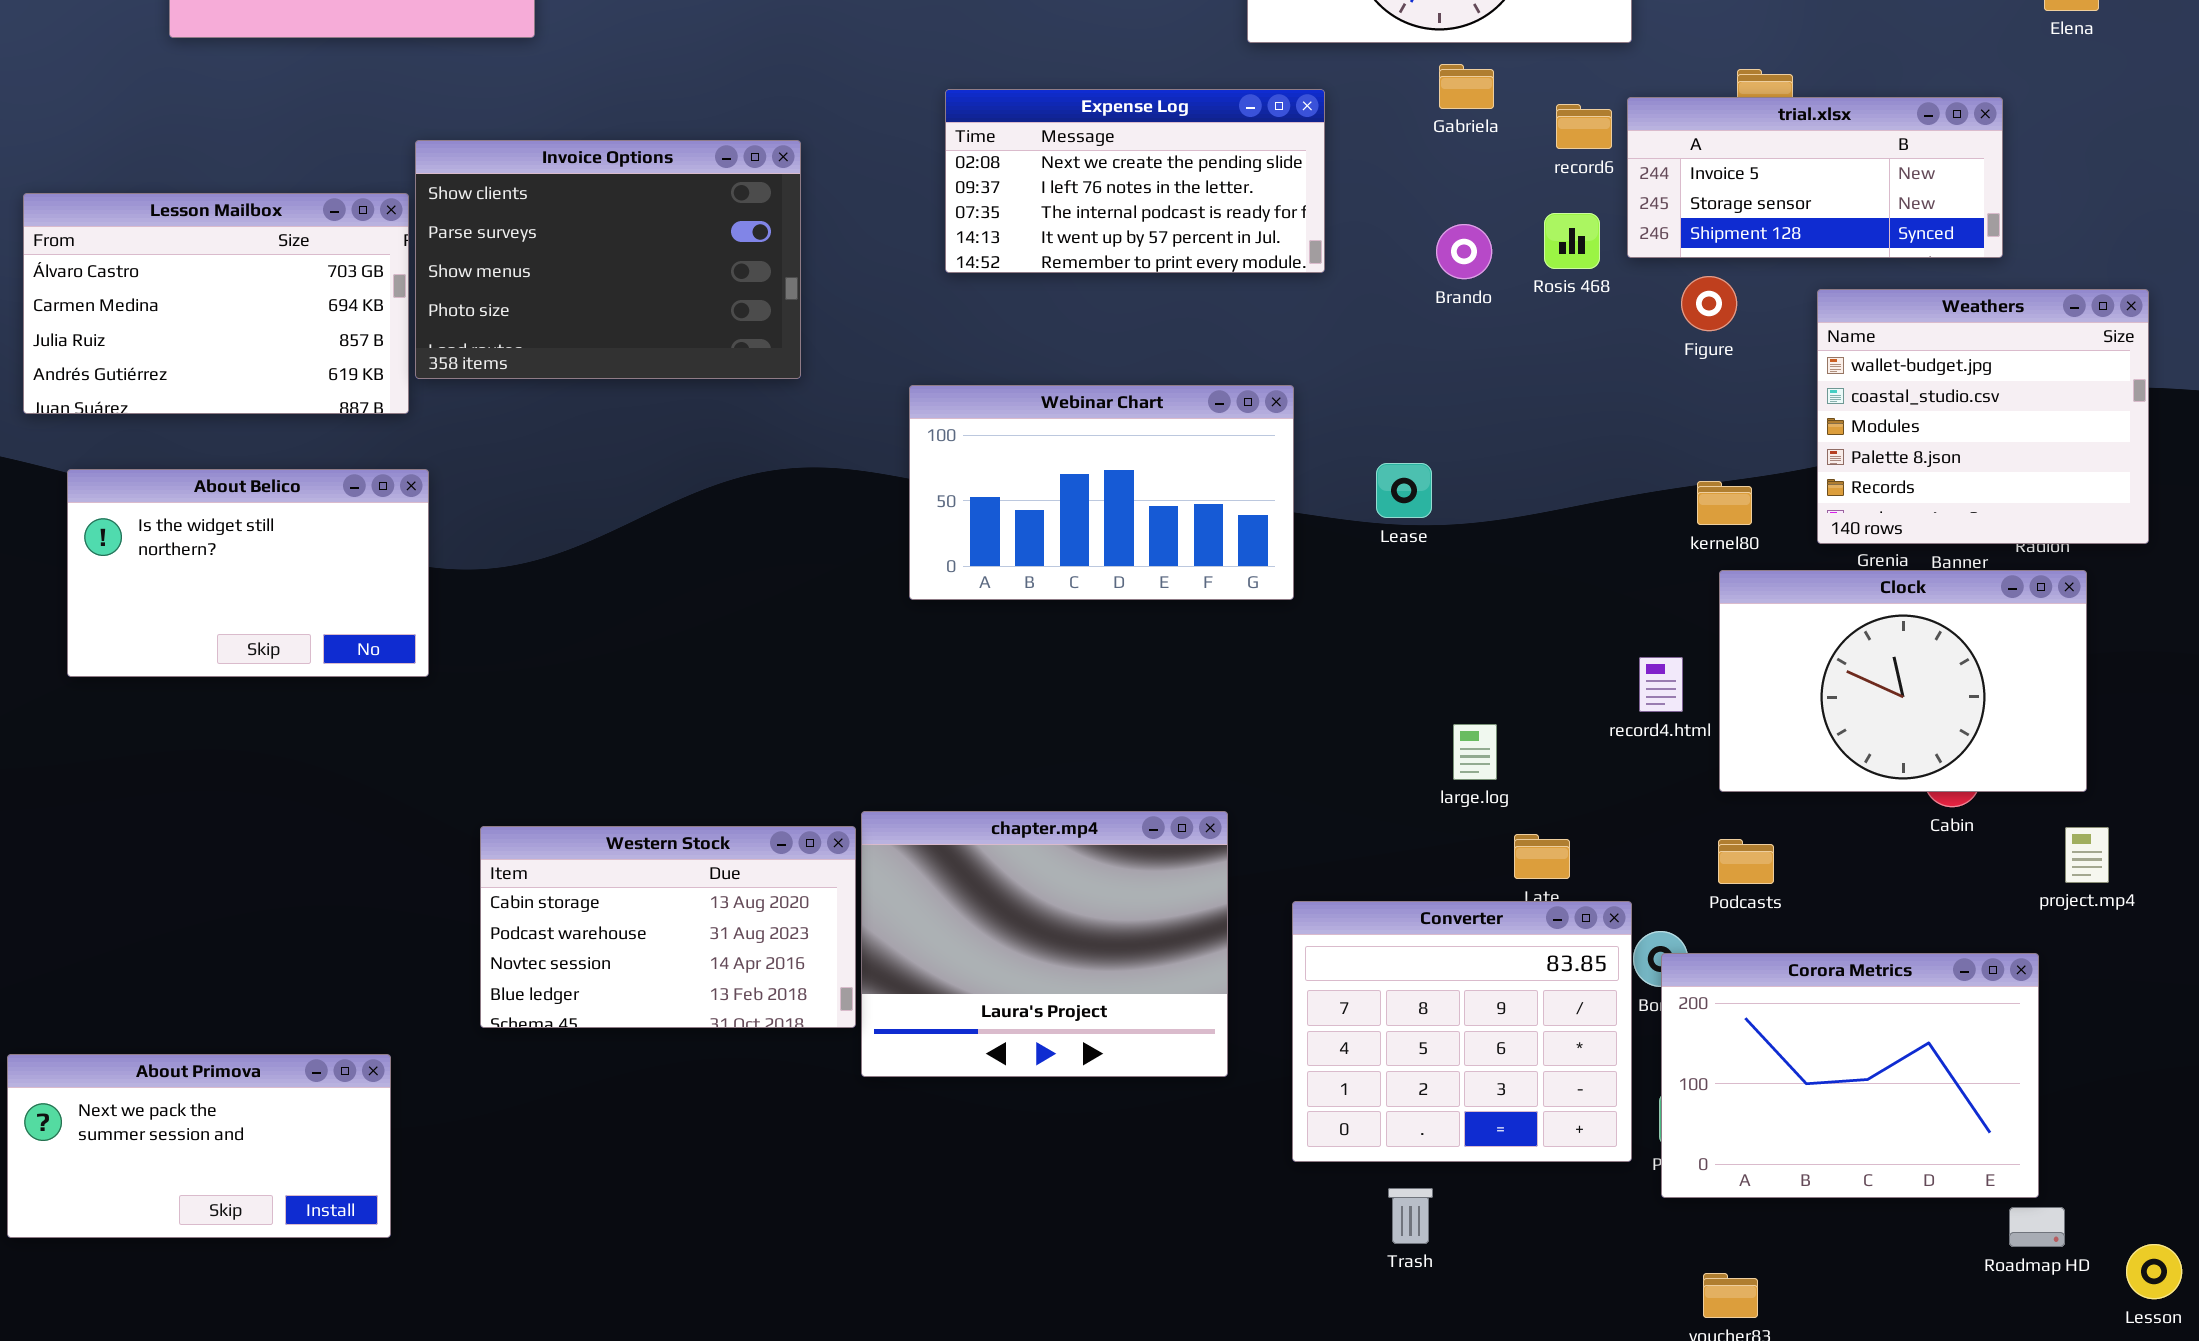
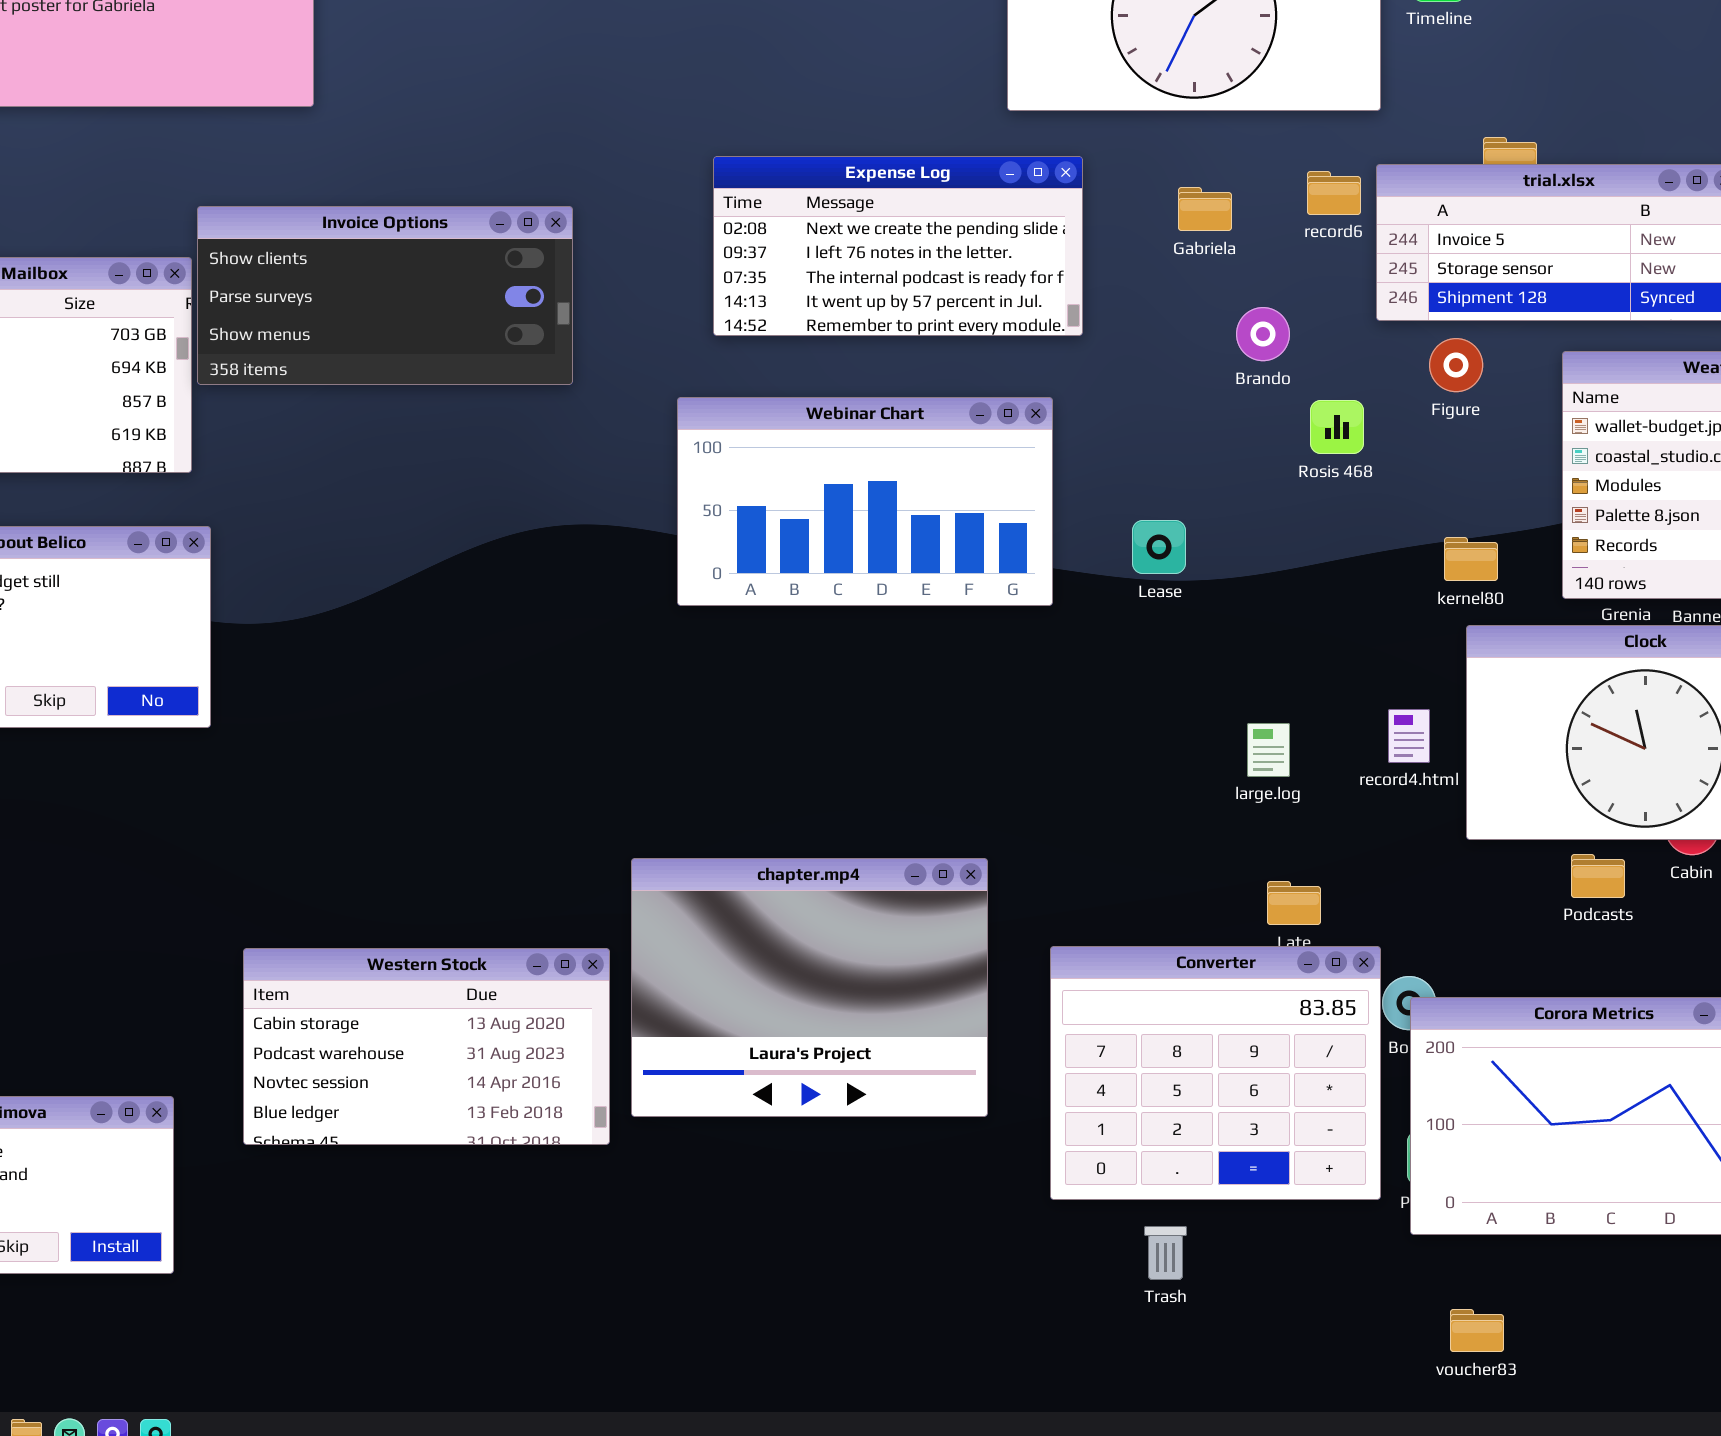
Gabriela: [1439,64,1494,109] -> [1178,187,1232,231], moved
Invoice Options: [415,140,801,379] -> [197,206,573,385], resized
Rosis 468: [1544,213,1600,269] -> [1310,400,1364,454], moved
Brando: [1436,224,1492,279] -> [1236,307,1290,361], moved
Webinar Chart: [909,385,1294,600] -> [677,397,1053,606], moved
large.log: [1453,724,1497,780] -> [1247,723,1290,777], moved
Western Stock: [480,826,856,1028] -> [243,948,610,1145], moved
Podcasts: [1718,839,1774,884] -> [1571,854,1625,898], moved

